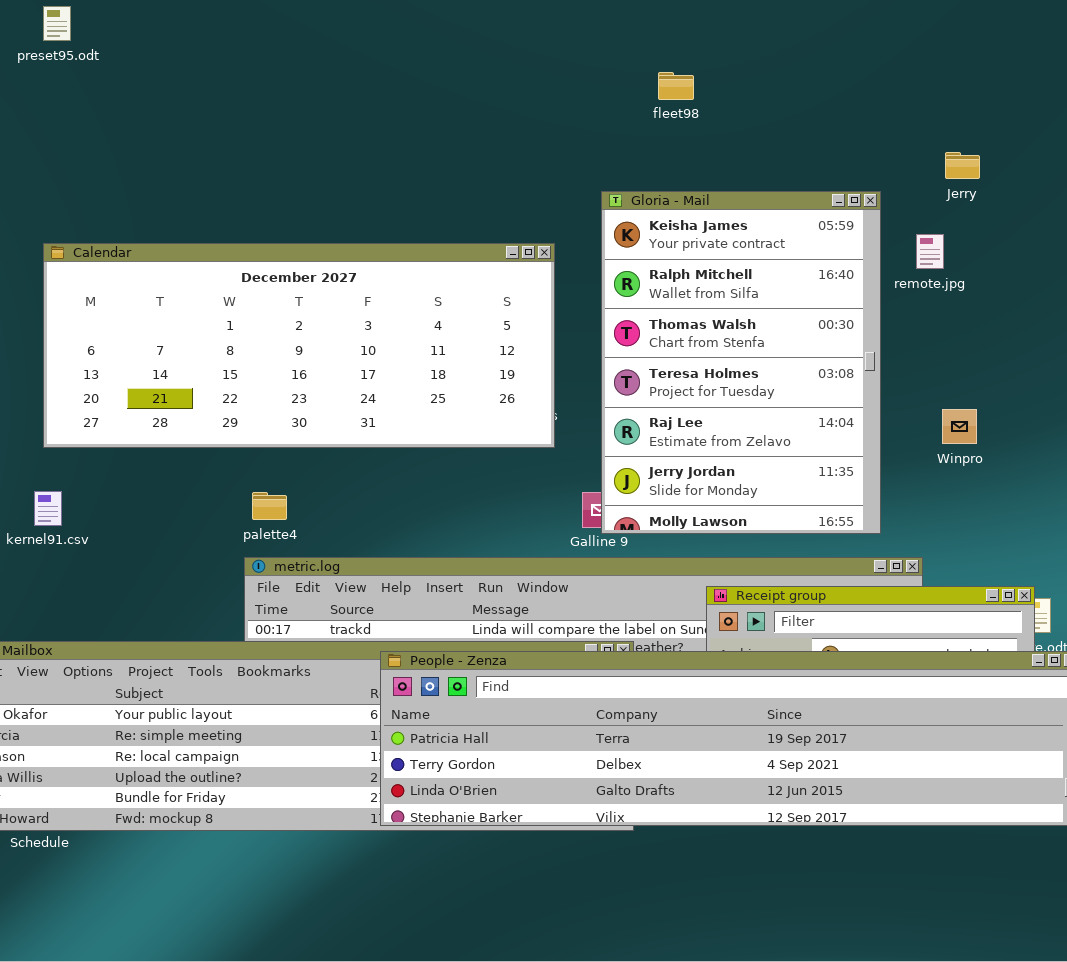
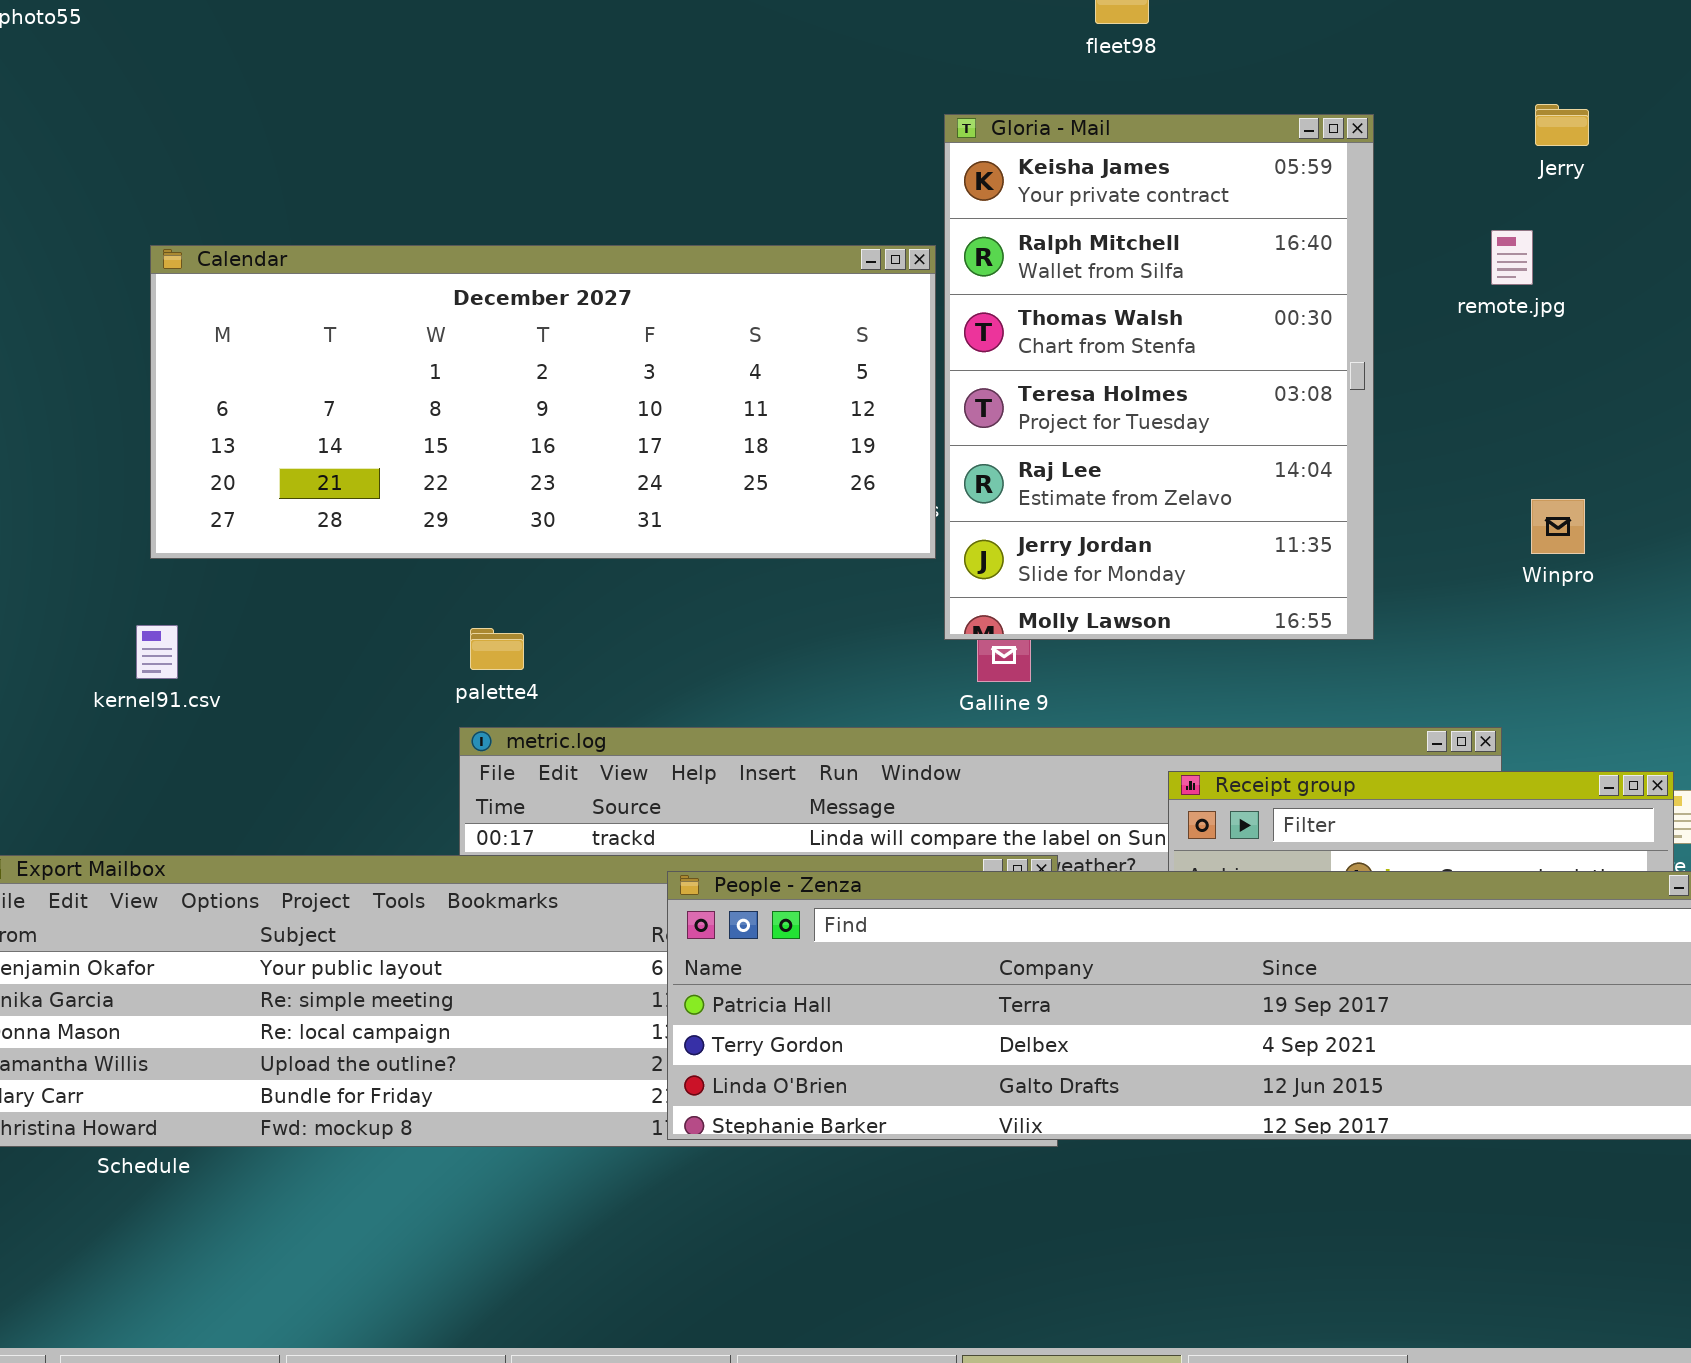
Gloria - Mail: [601,191,881,534] -> [944,114,1374,640], moved

